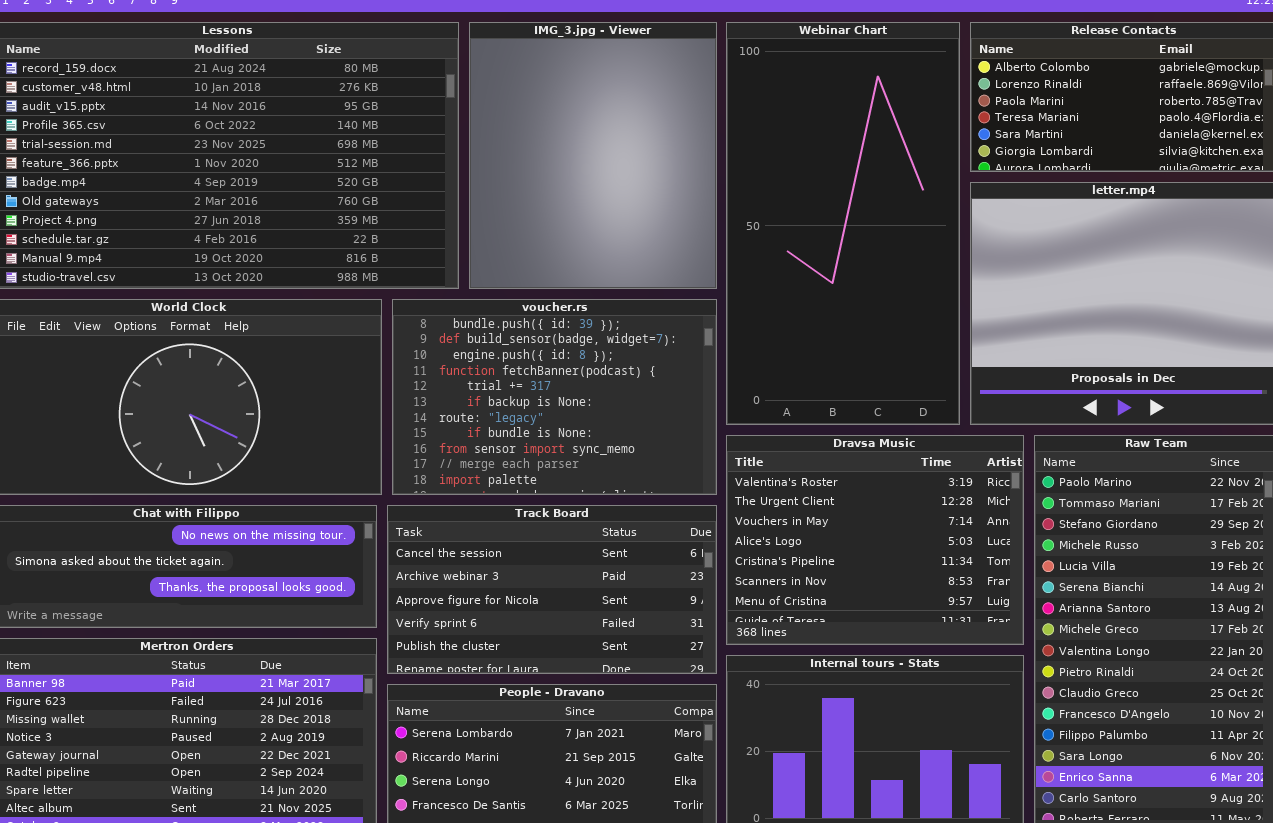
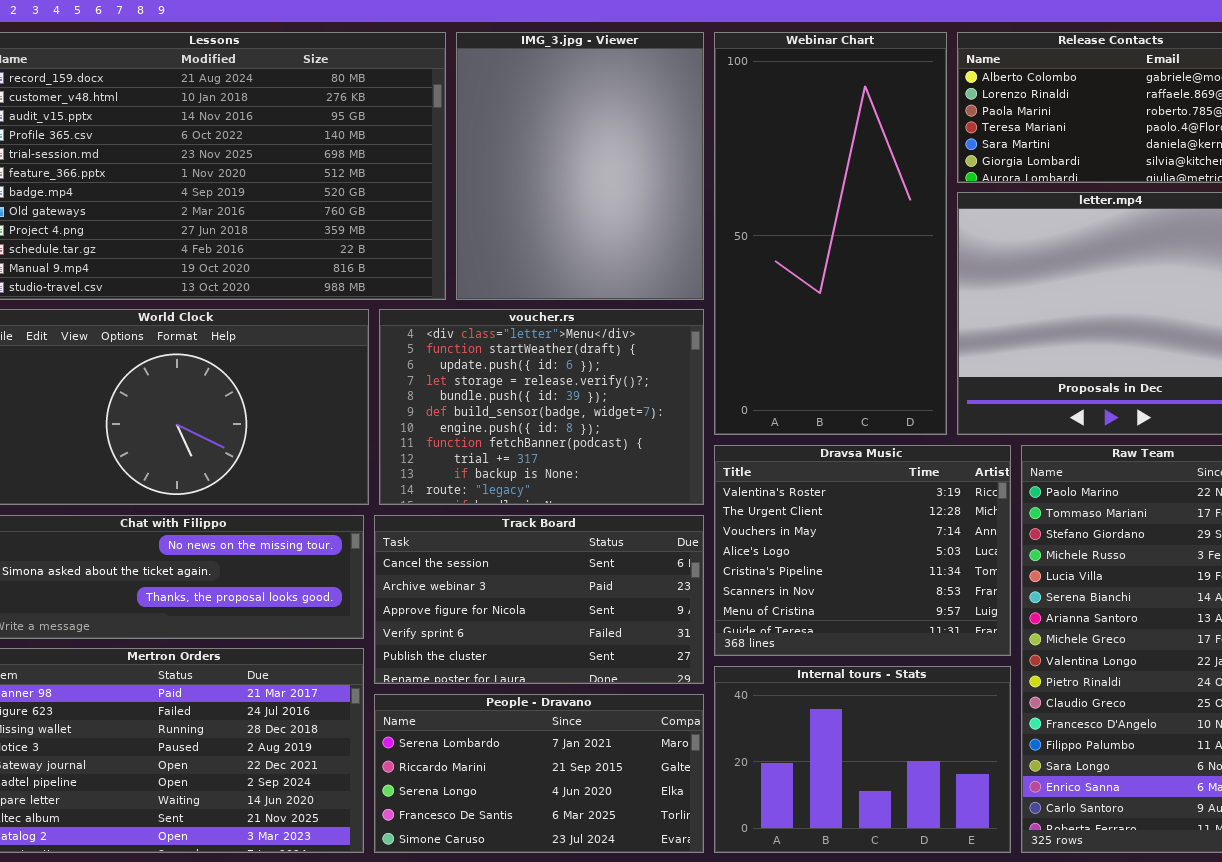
voucher.rs: [392,299,717,495] -> [379,309,704,505], scrolled up 4 rows

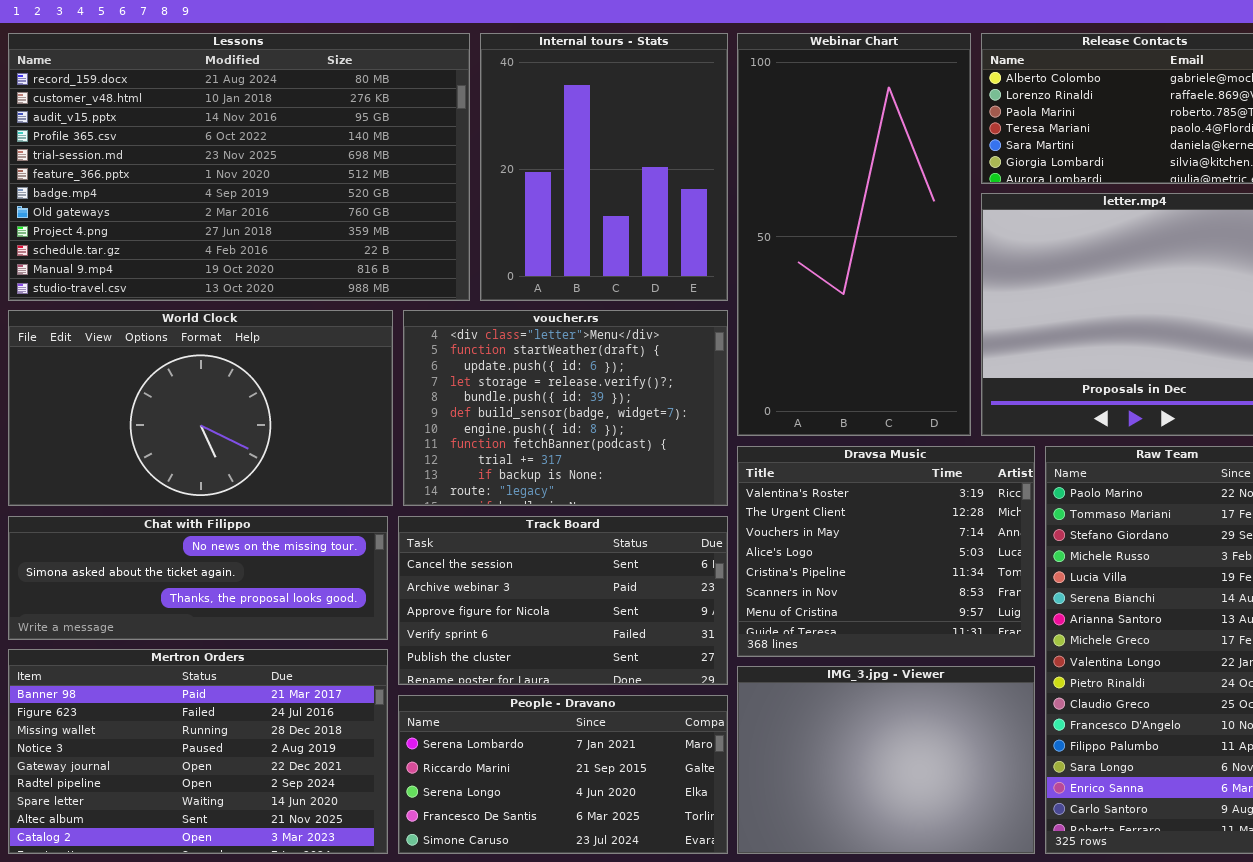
IMG_3.jpg - Viewer: [456,32,704,300] -> [737,666,1035,854], moved, resized
Internal tours - Stats: [714,666,1011,853] -> [480,33,728,301], moved, resized

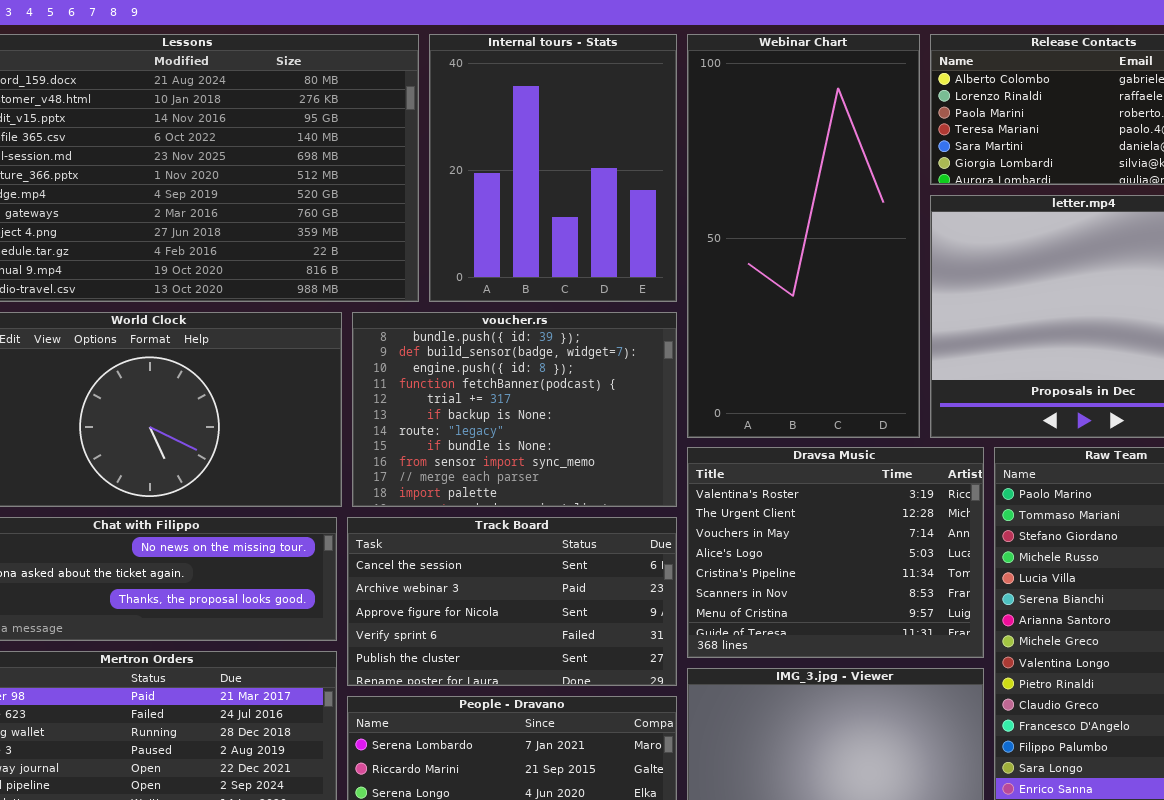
voucher.rs: [403,310,728,506] -> [352,312,677,507], scrolled down 4 rows

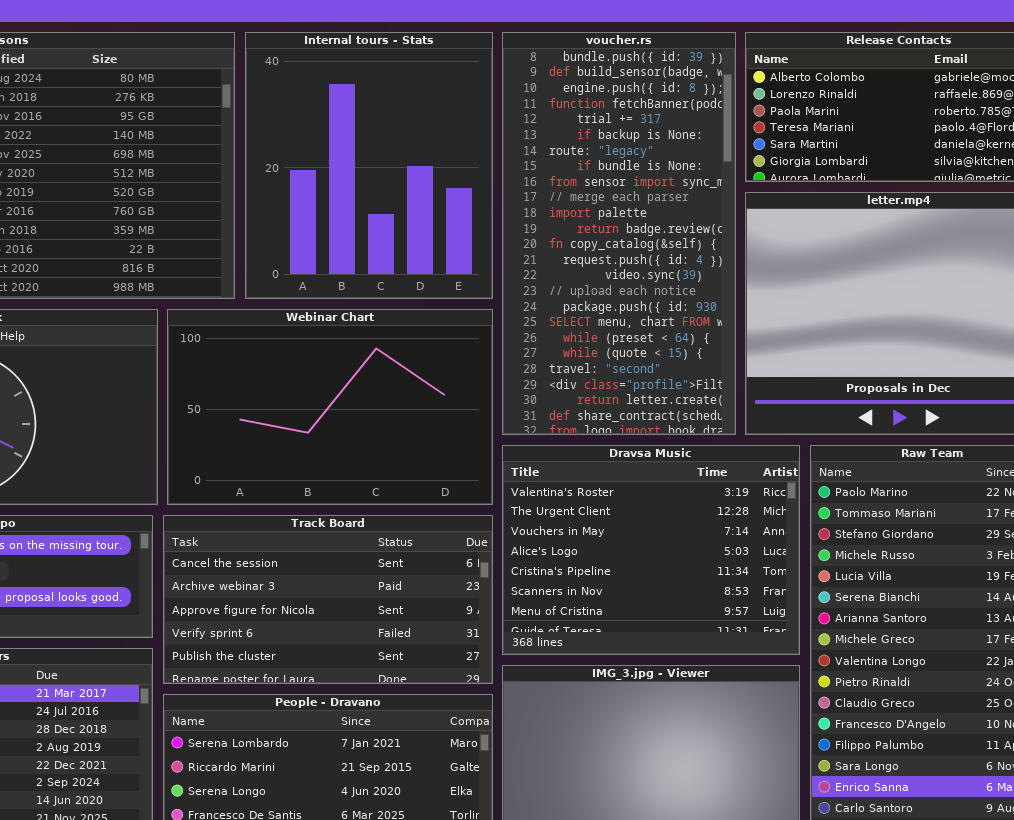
Webinar Chart: [687,34,920,438] -> [167,309,493,505], moved, resized
voucher.rs: [352,312,677,507] -> [502,32,736,435], moved, resized

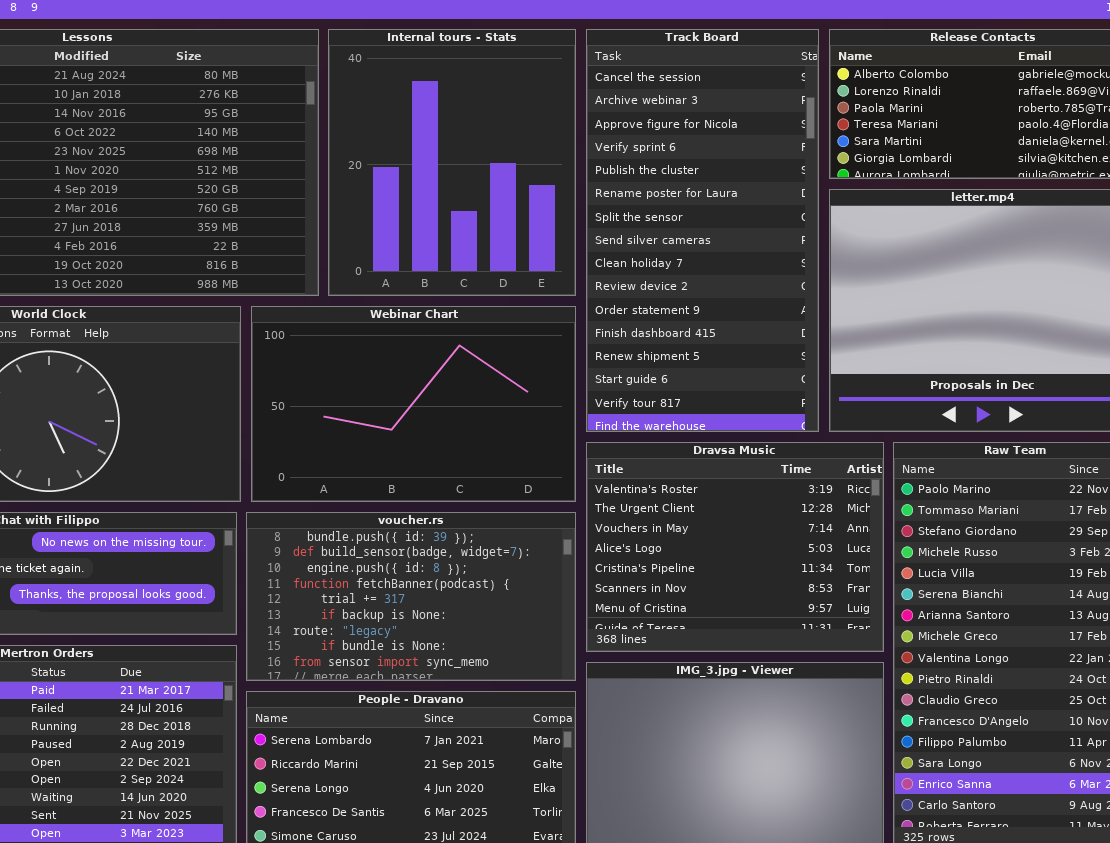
voucher.rs: [502,32,736,435] -> [246,512,576,681], moved, resized
Track Board: [163,515,493,684] -> [586,29,819,432], moved, resized

